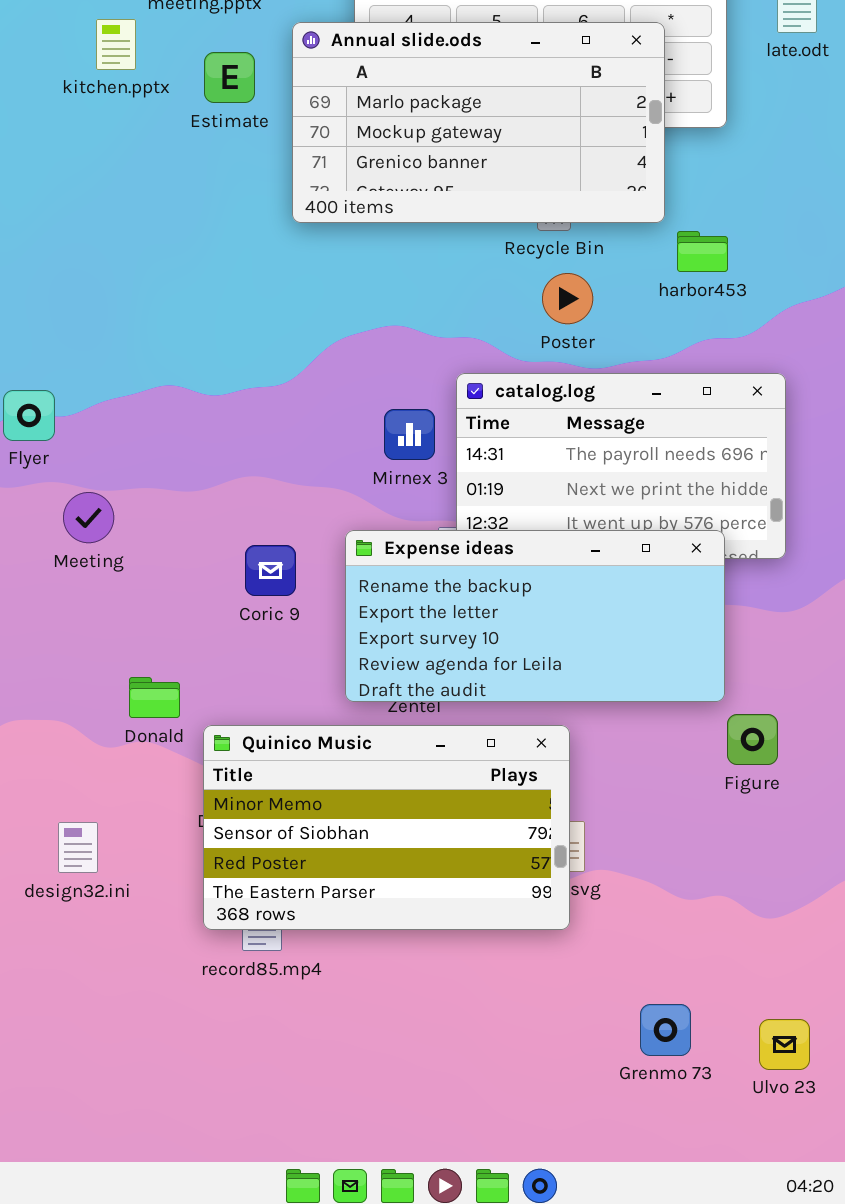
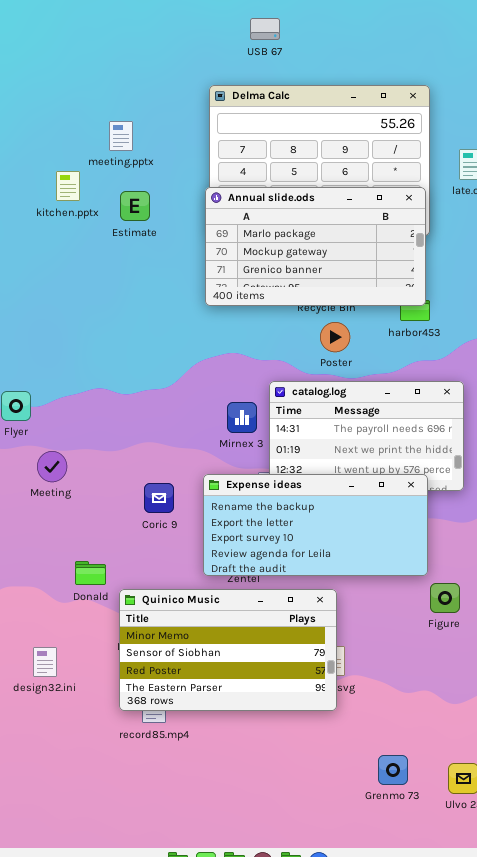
Annual slide.ods: [292,22,665,223] -> [205,187,426,306], moved

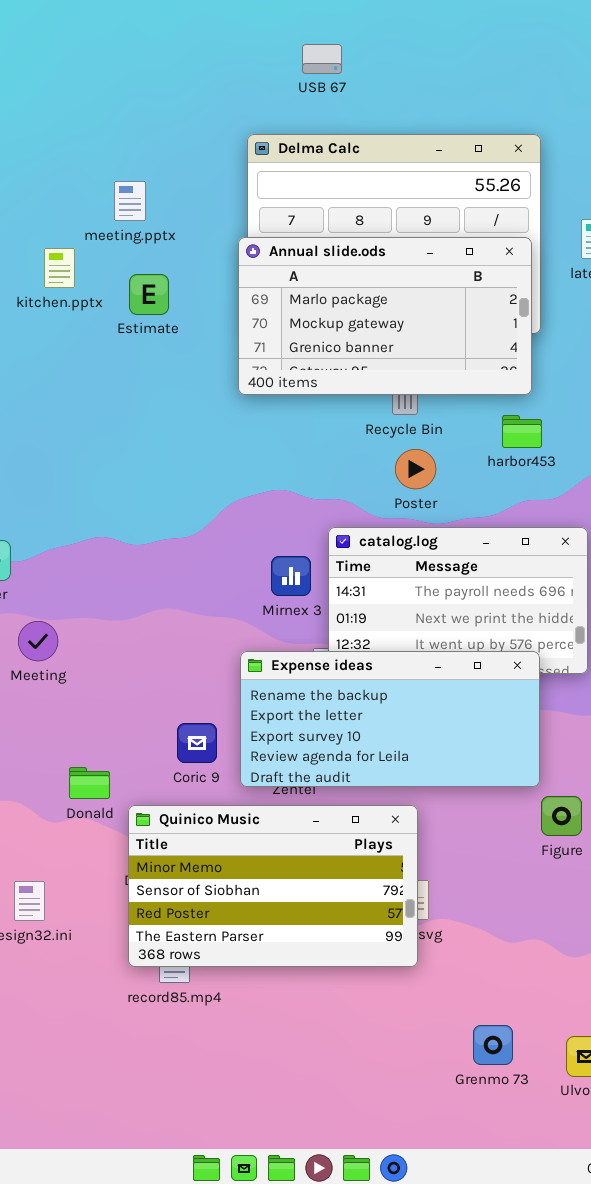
Annual slide.ods: [205,187,426,306] -> [238,237,532,395], moved
Coric 9: [144,483,174,513] -> [177,723,217,763], moved

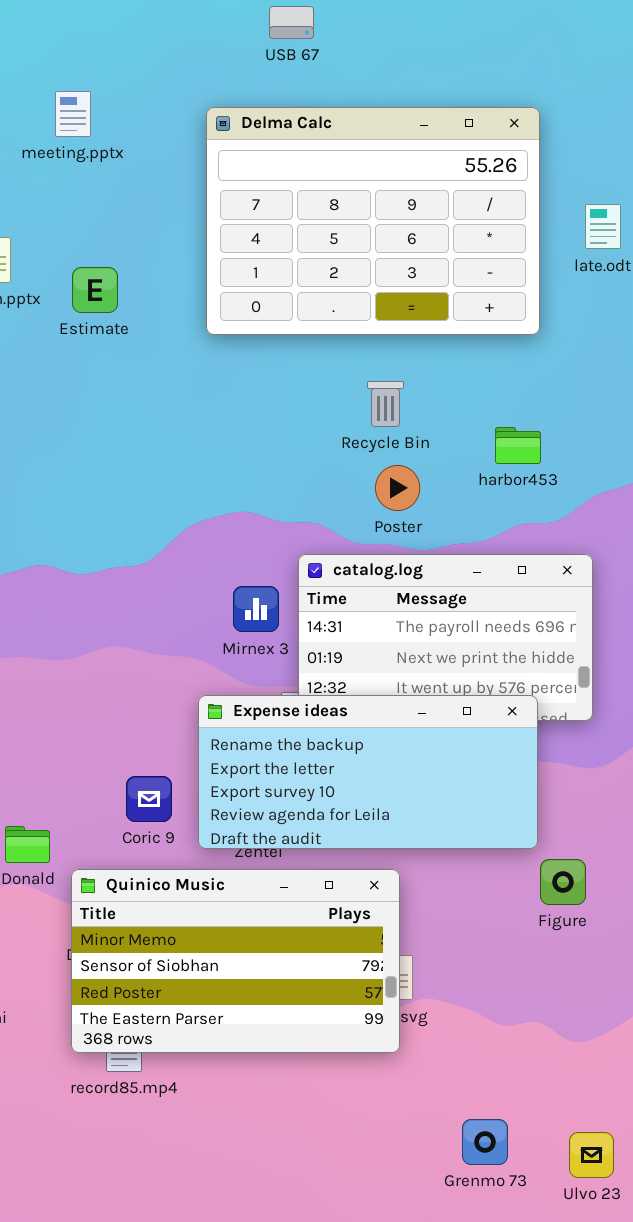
meeting.pptx: [114,181,146,221] -> [55,91,91,137], moved
Annual slide.ods: [238,237,532,395] -> none, closed

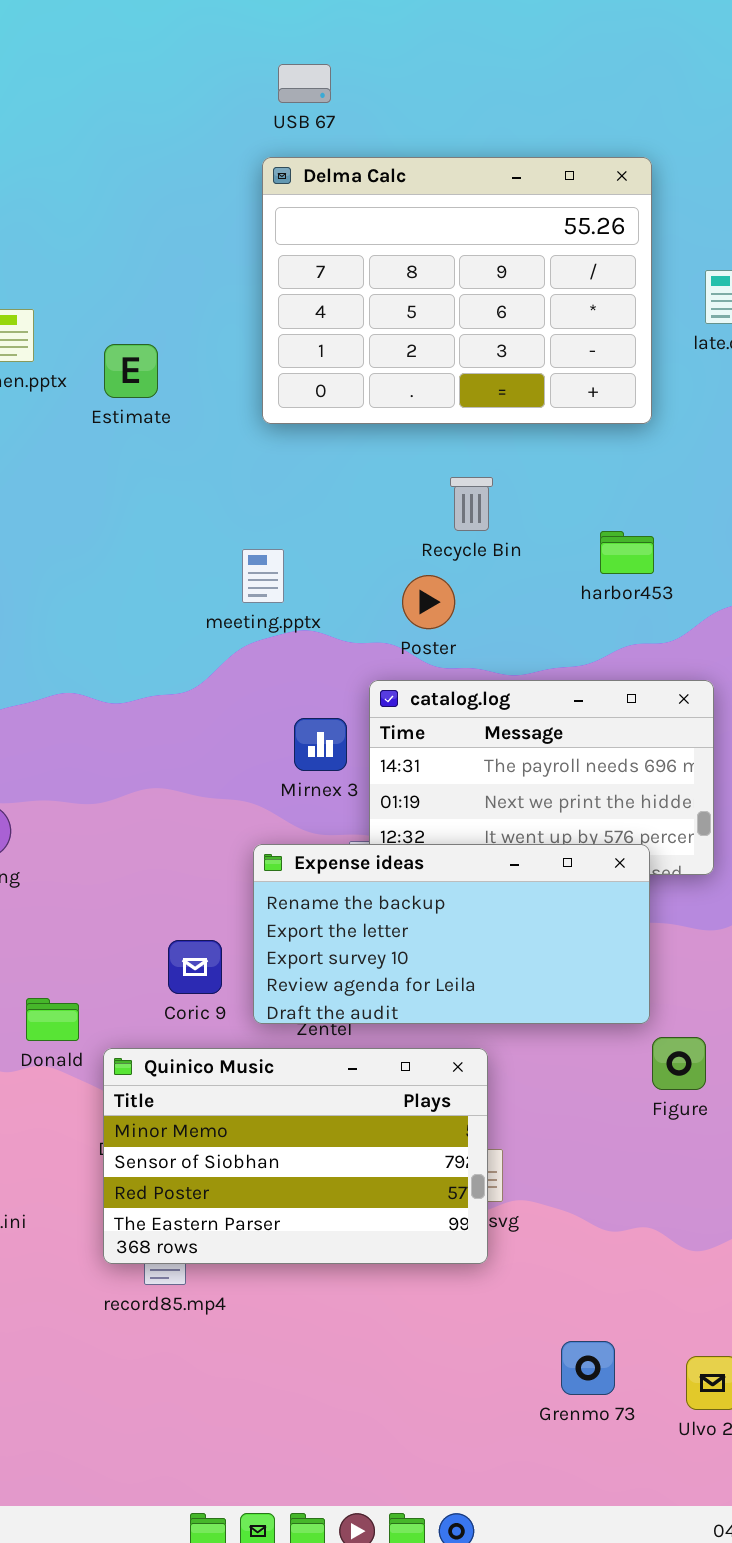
USB 67: [269,6,314,39] -> [278,64,331,103], moved
meeting.pptx: [55,91,91,137] -> [242,549,284,603], moved
Poster: [375,465,420,511] -> [402,575,455,629], moved

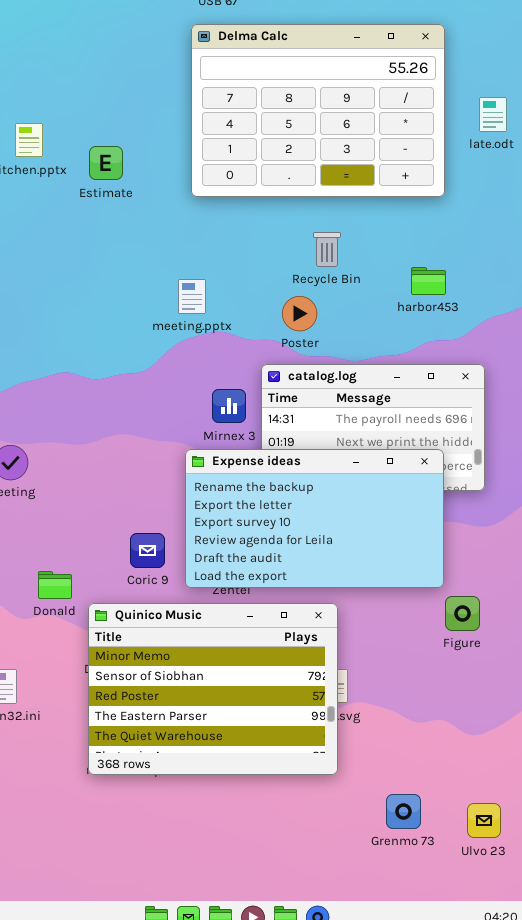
Expense ideas: [253,844,650,1024] -> [185,449,444,588], resized
Quinico Music: [103,1048,488,1264] -> [88,603,338,775], resized

